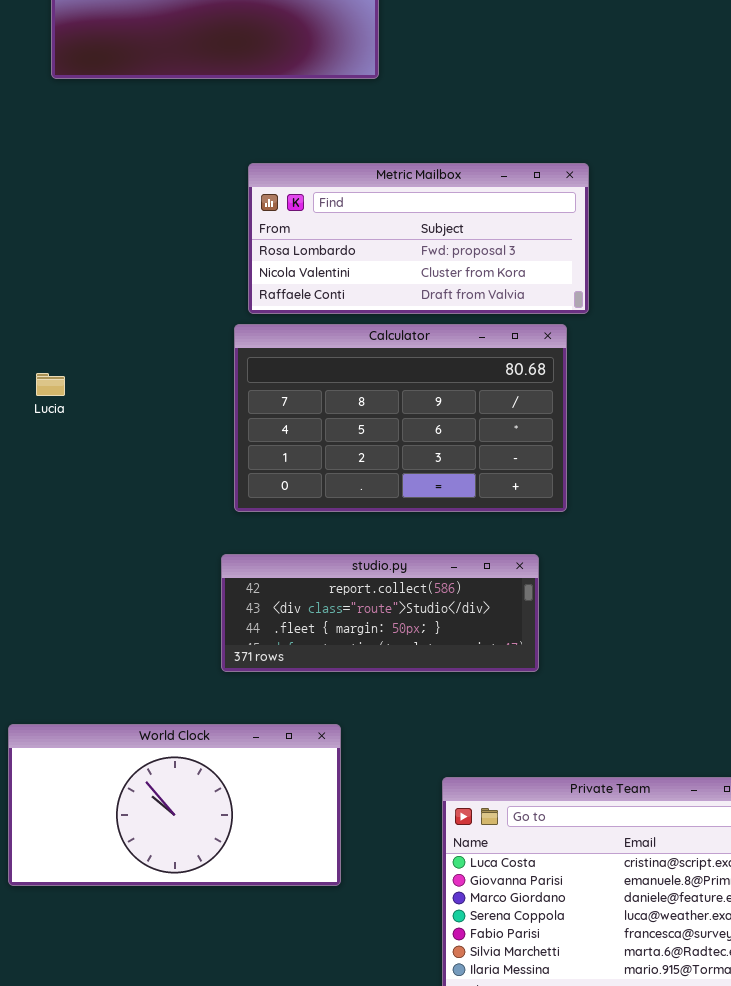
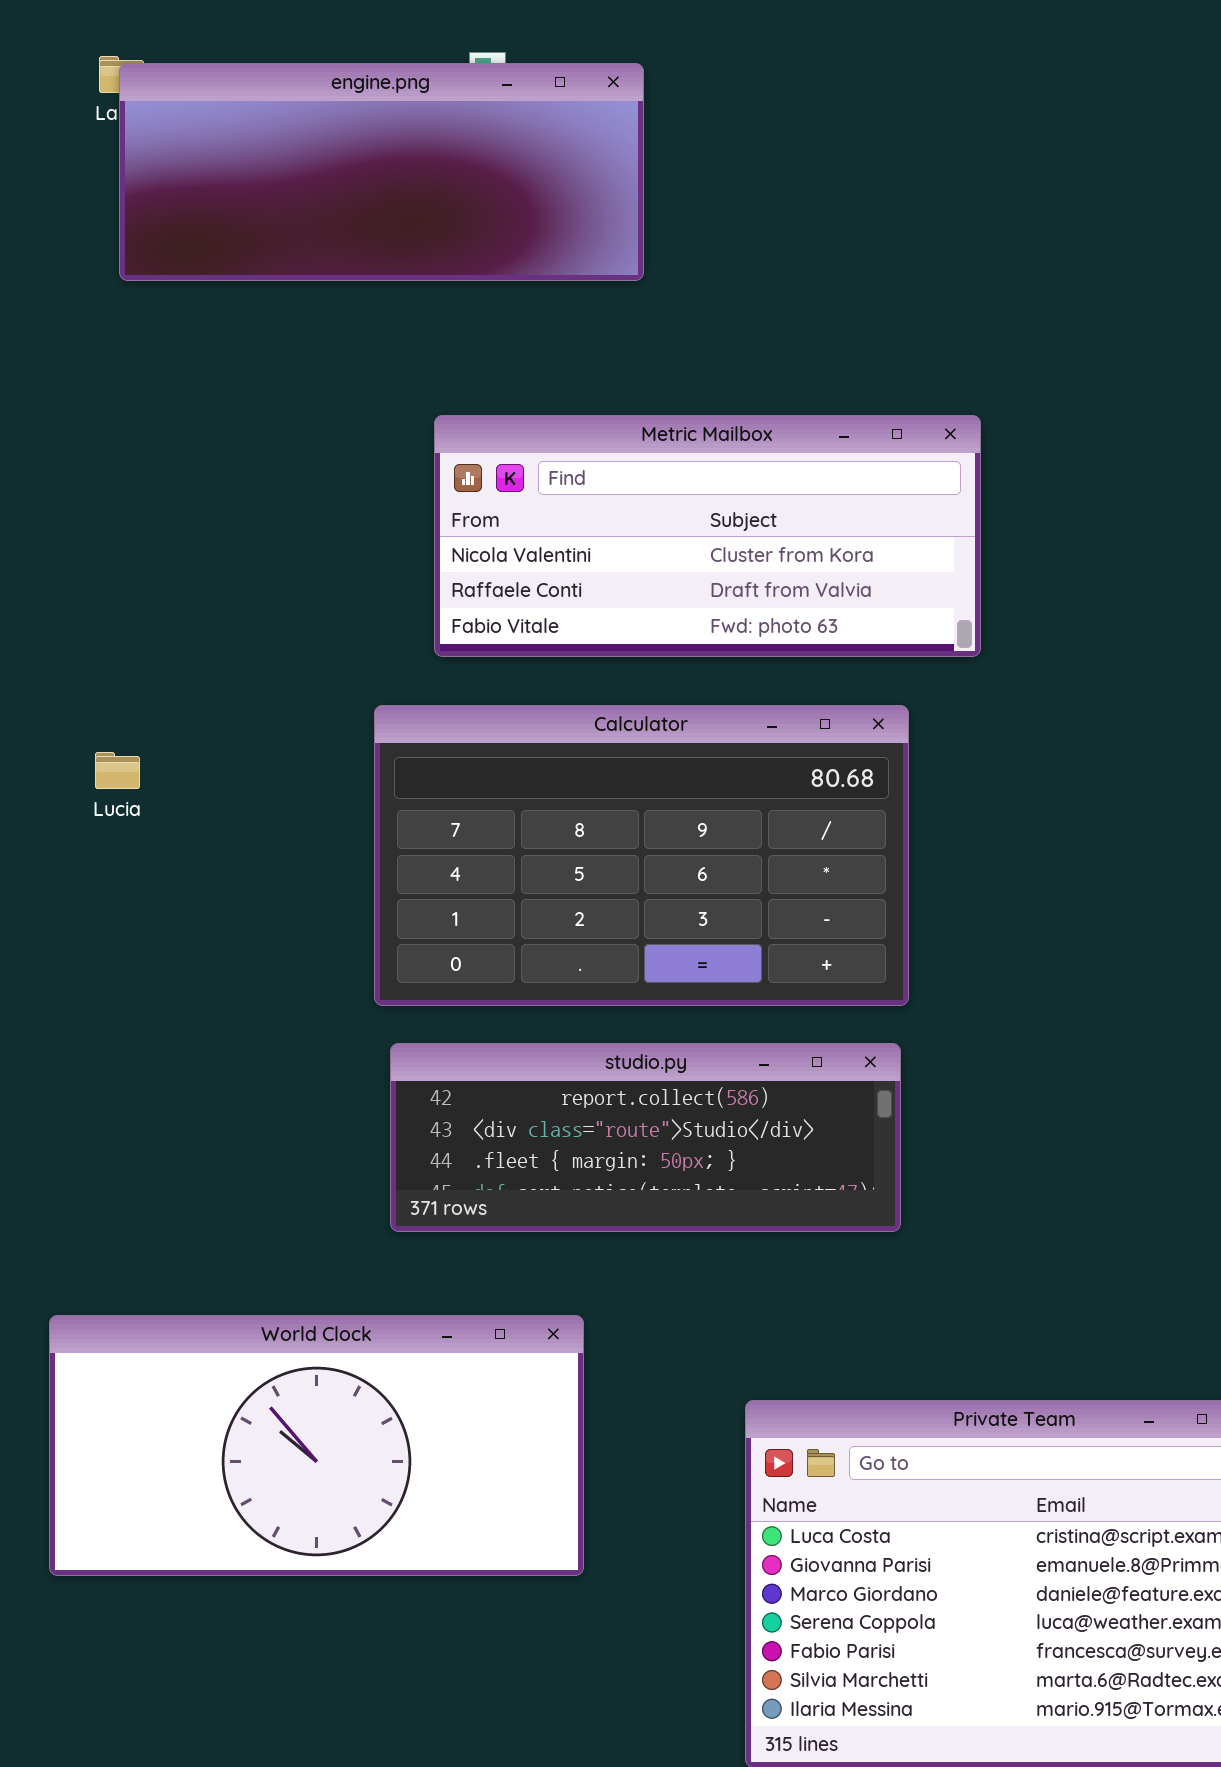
Metric Mailbox: [248,163,589,314] -> [434,415,981,657], scrolled down 1 row
Calculator: [234,324,567,512] -> [374,705,909,1006], moved

